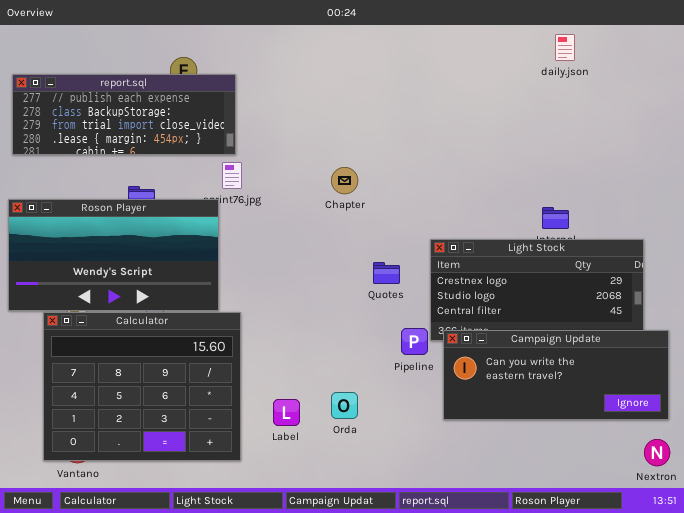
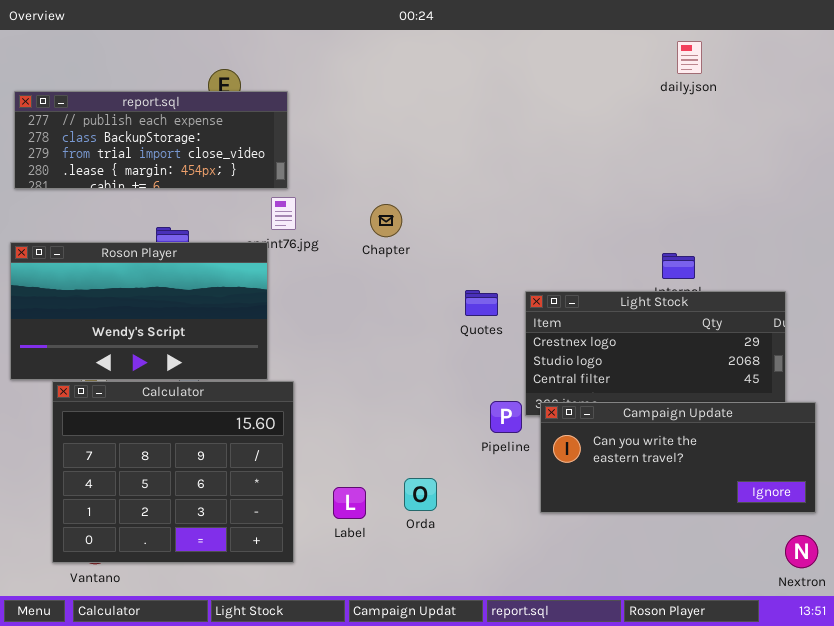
Chapter: [331,167,358,194] -> [370,204,402,237], moved
Quotes: [373,262,400,284] -> [465,290,498,316], moved

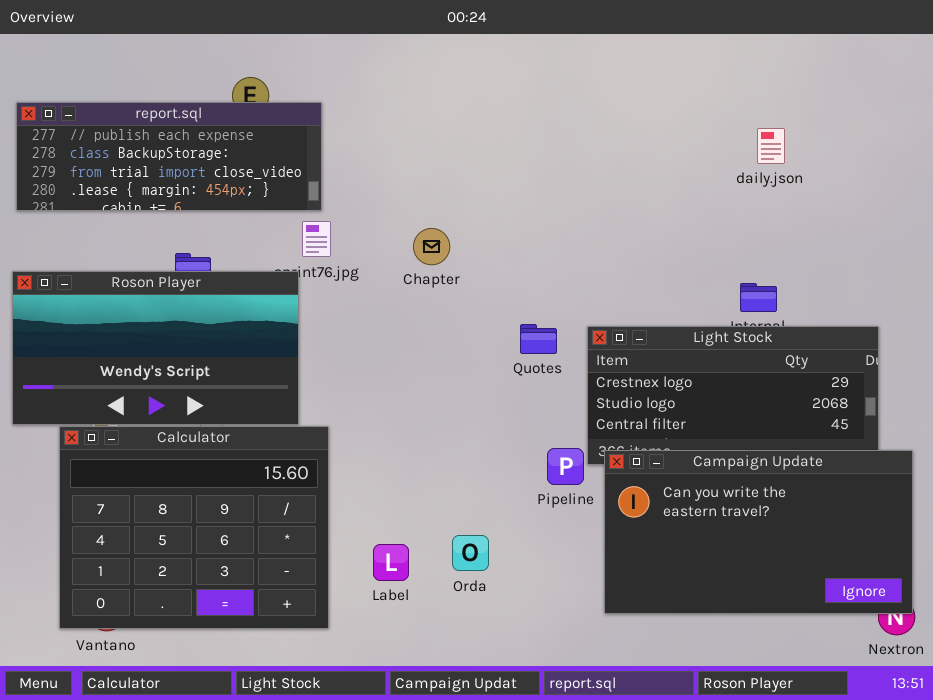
daily.json: [677,41,702,74] -> [757,128,785,164], moved
Campaign Update: [540,402,816,513] -> [604,450,913,614], resized

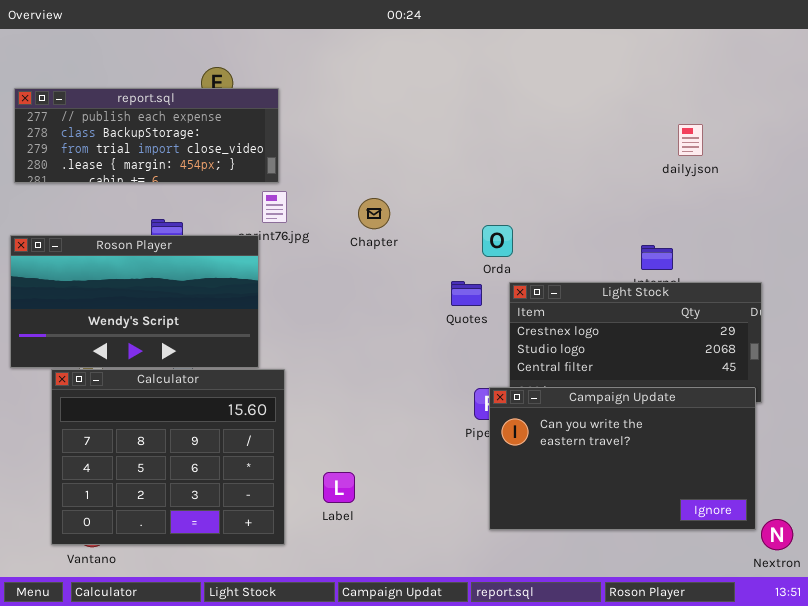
daily.json: [757,128,785,164] -> [678,124,703,156], moved
Campaign Update: [604,450,913,614] -> [489,387,756,530], moved
Orda: [452,535,489,571] -> [482,225,513,257], moved

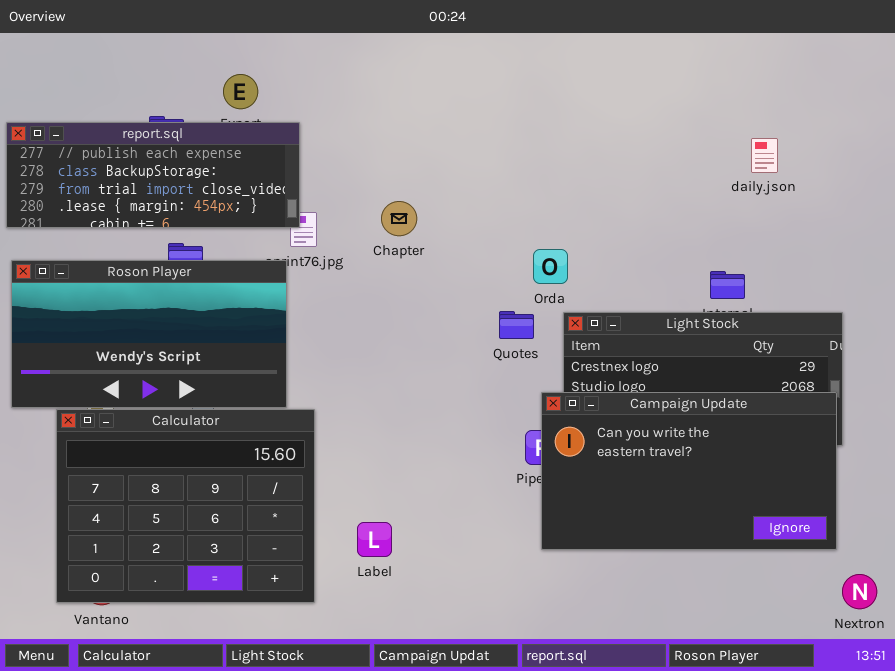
report.sql: [14,88,279,183] -> [6,122,300,228], moved
Chapter: [358,198,390,229] -> [381,201,417,236], moved
Campaign Update: [489,387,756,530] -> [541,392,837,550], moved

